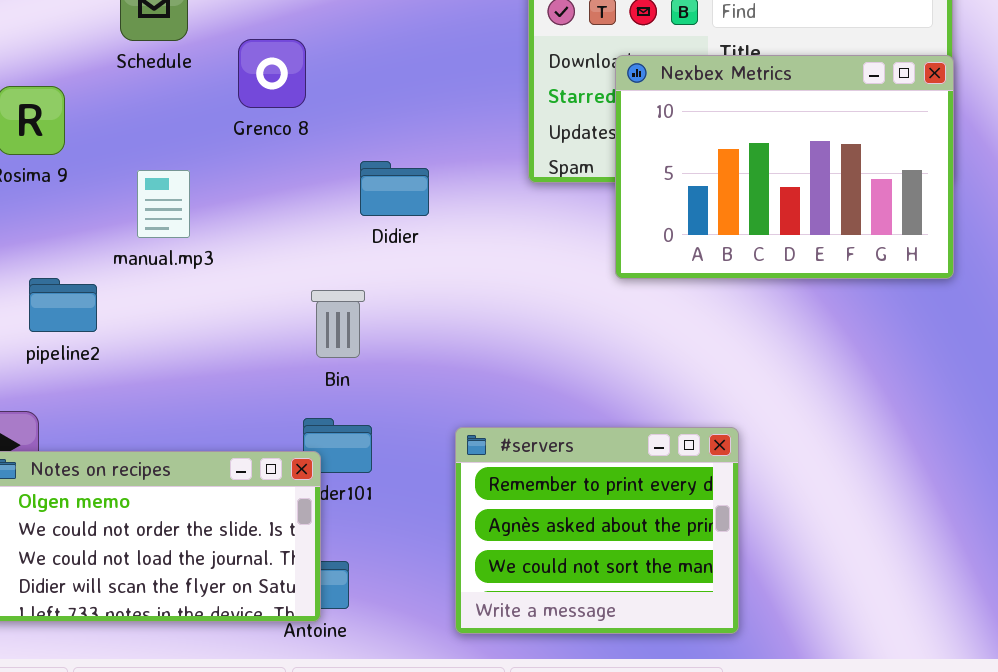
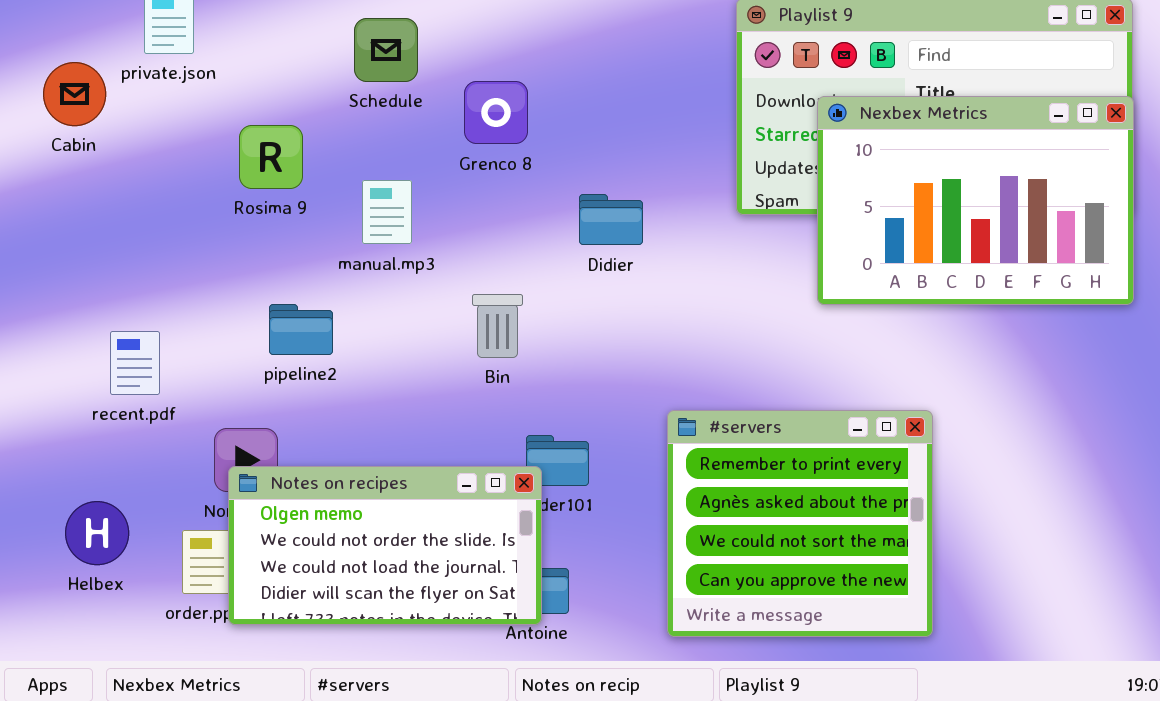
manual.mp3: [137,170,190,238] -> [362,180,412,244], moved
Bin: [311,290,365,358] -> [472,294,523,358], moved
#servers: [455,427,739,634] -> [667,410,933,637], resized

